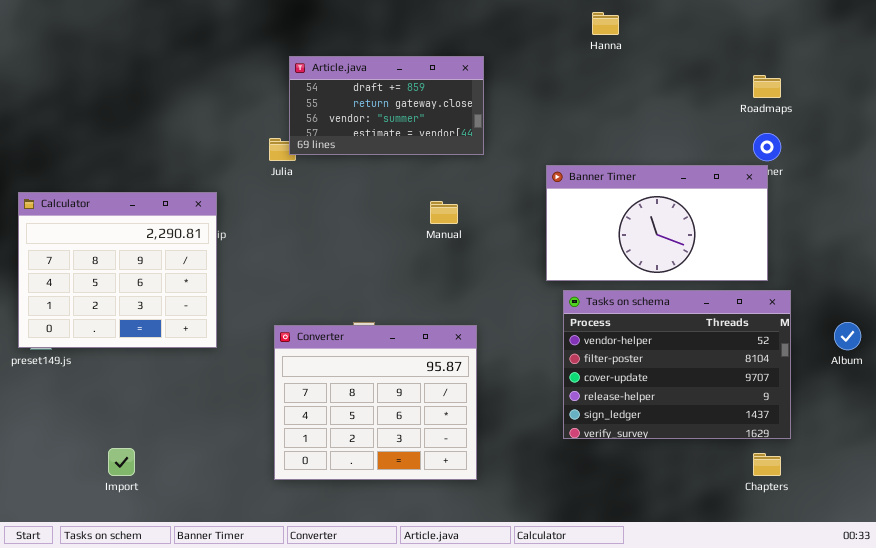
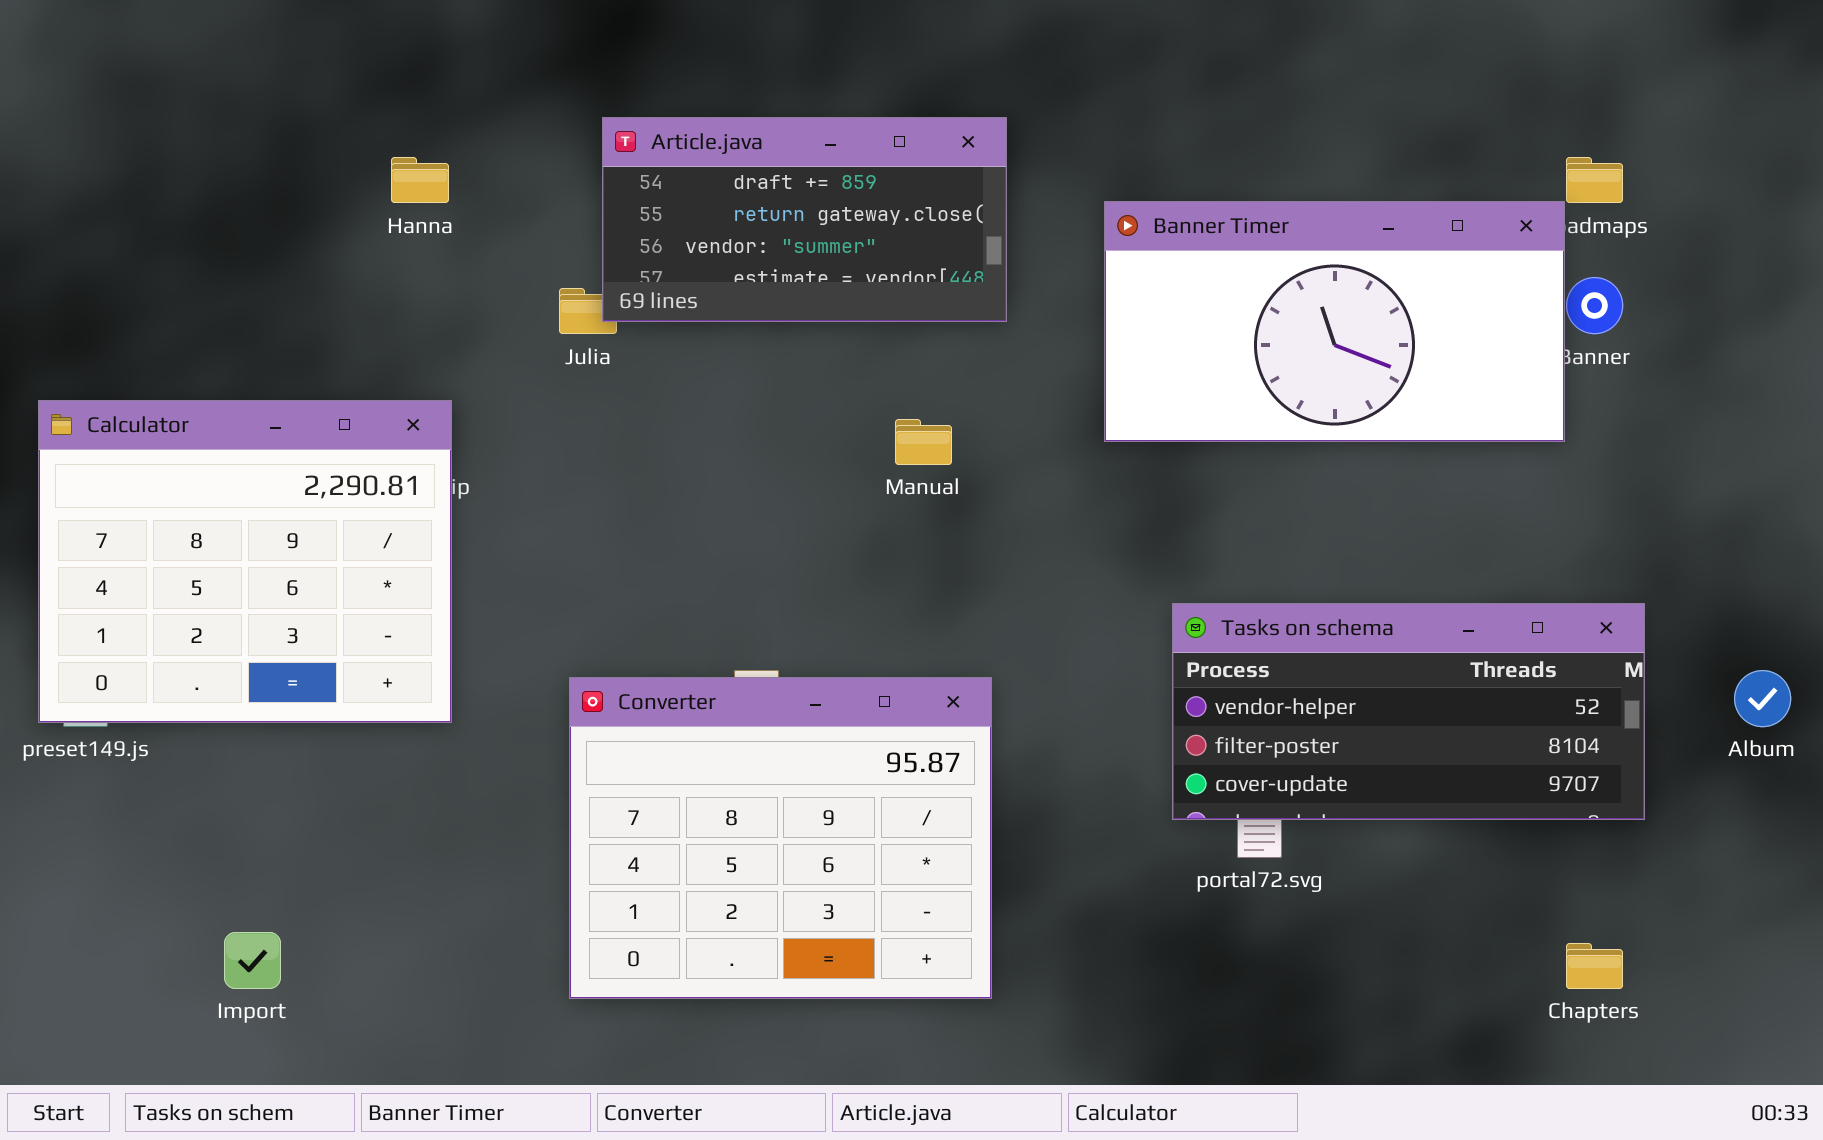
Hanna: [592,12,619,35] -> [391,157,449,203], moved
Banner Timer: [546,165,768,281] -> [1104,201,1565,442], moved
Tasks on schema: [563,290,791,439] -> [1172,603,1645,820], resized

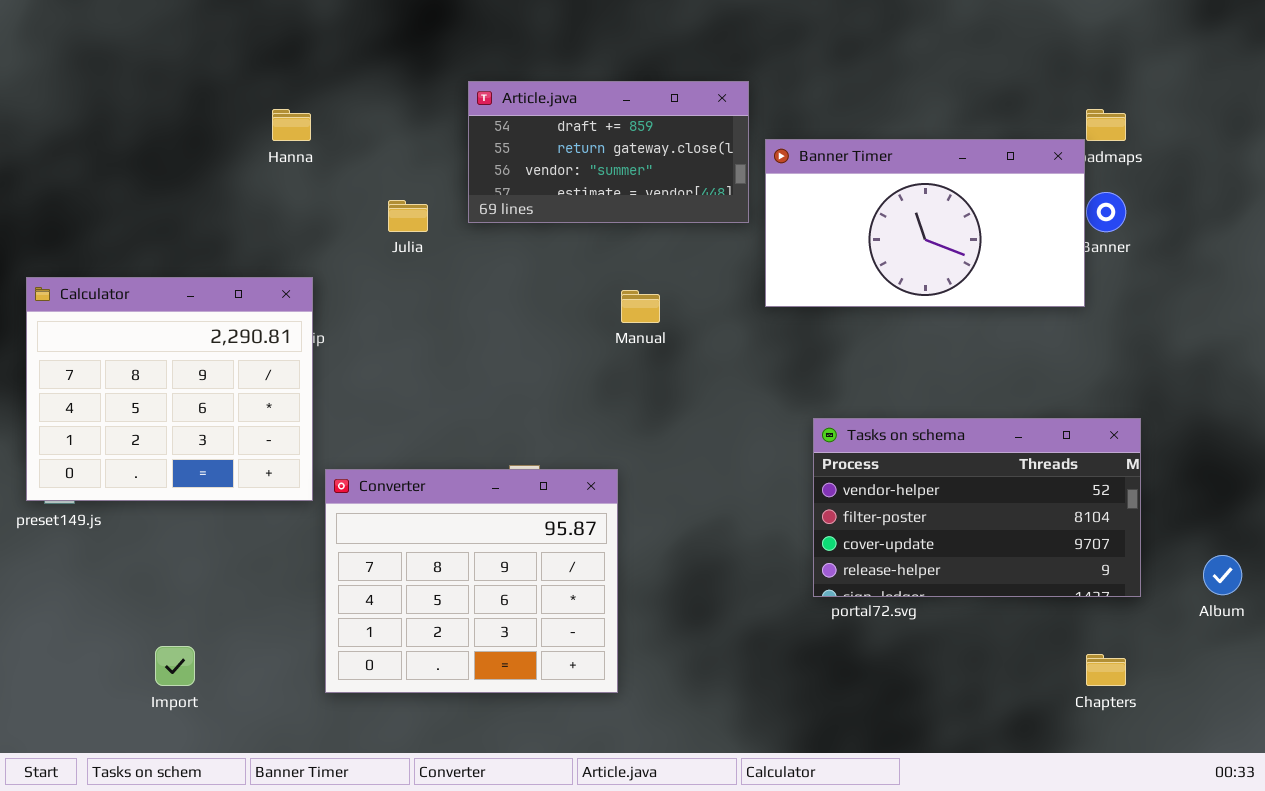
Article.java: [602,117,1007,322] -> [468,81,749,223], moved
Tasks on schema: [1172,603,1645,820] -> [813,418,1141,597], resized
Album: [1734,670,1791,727] -> [1203,555,1242,595], moved
Converter: [569,677,992,999] -> [325,469,618,693], moved

